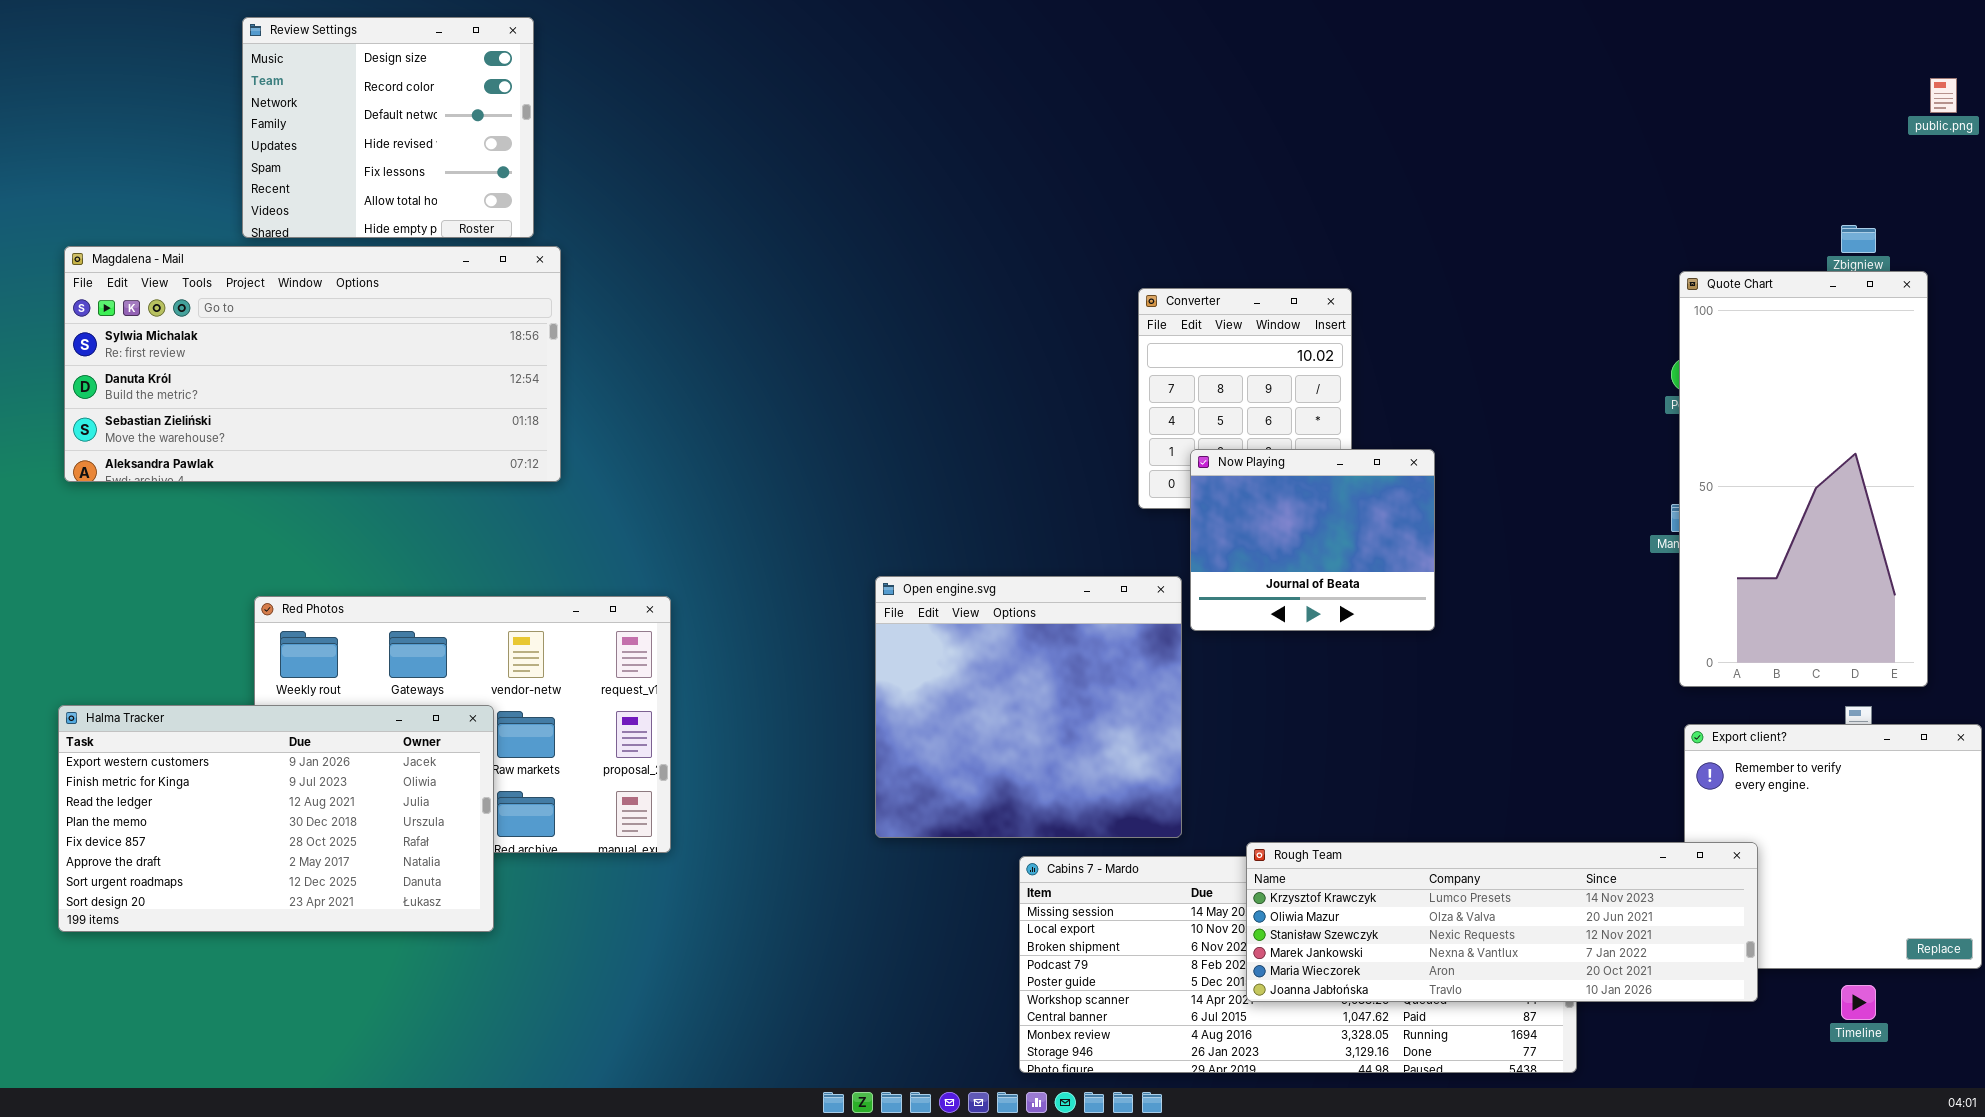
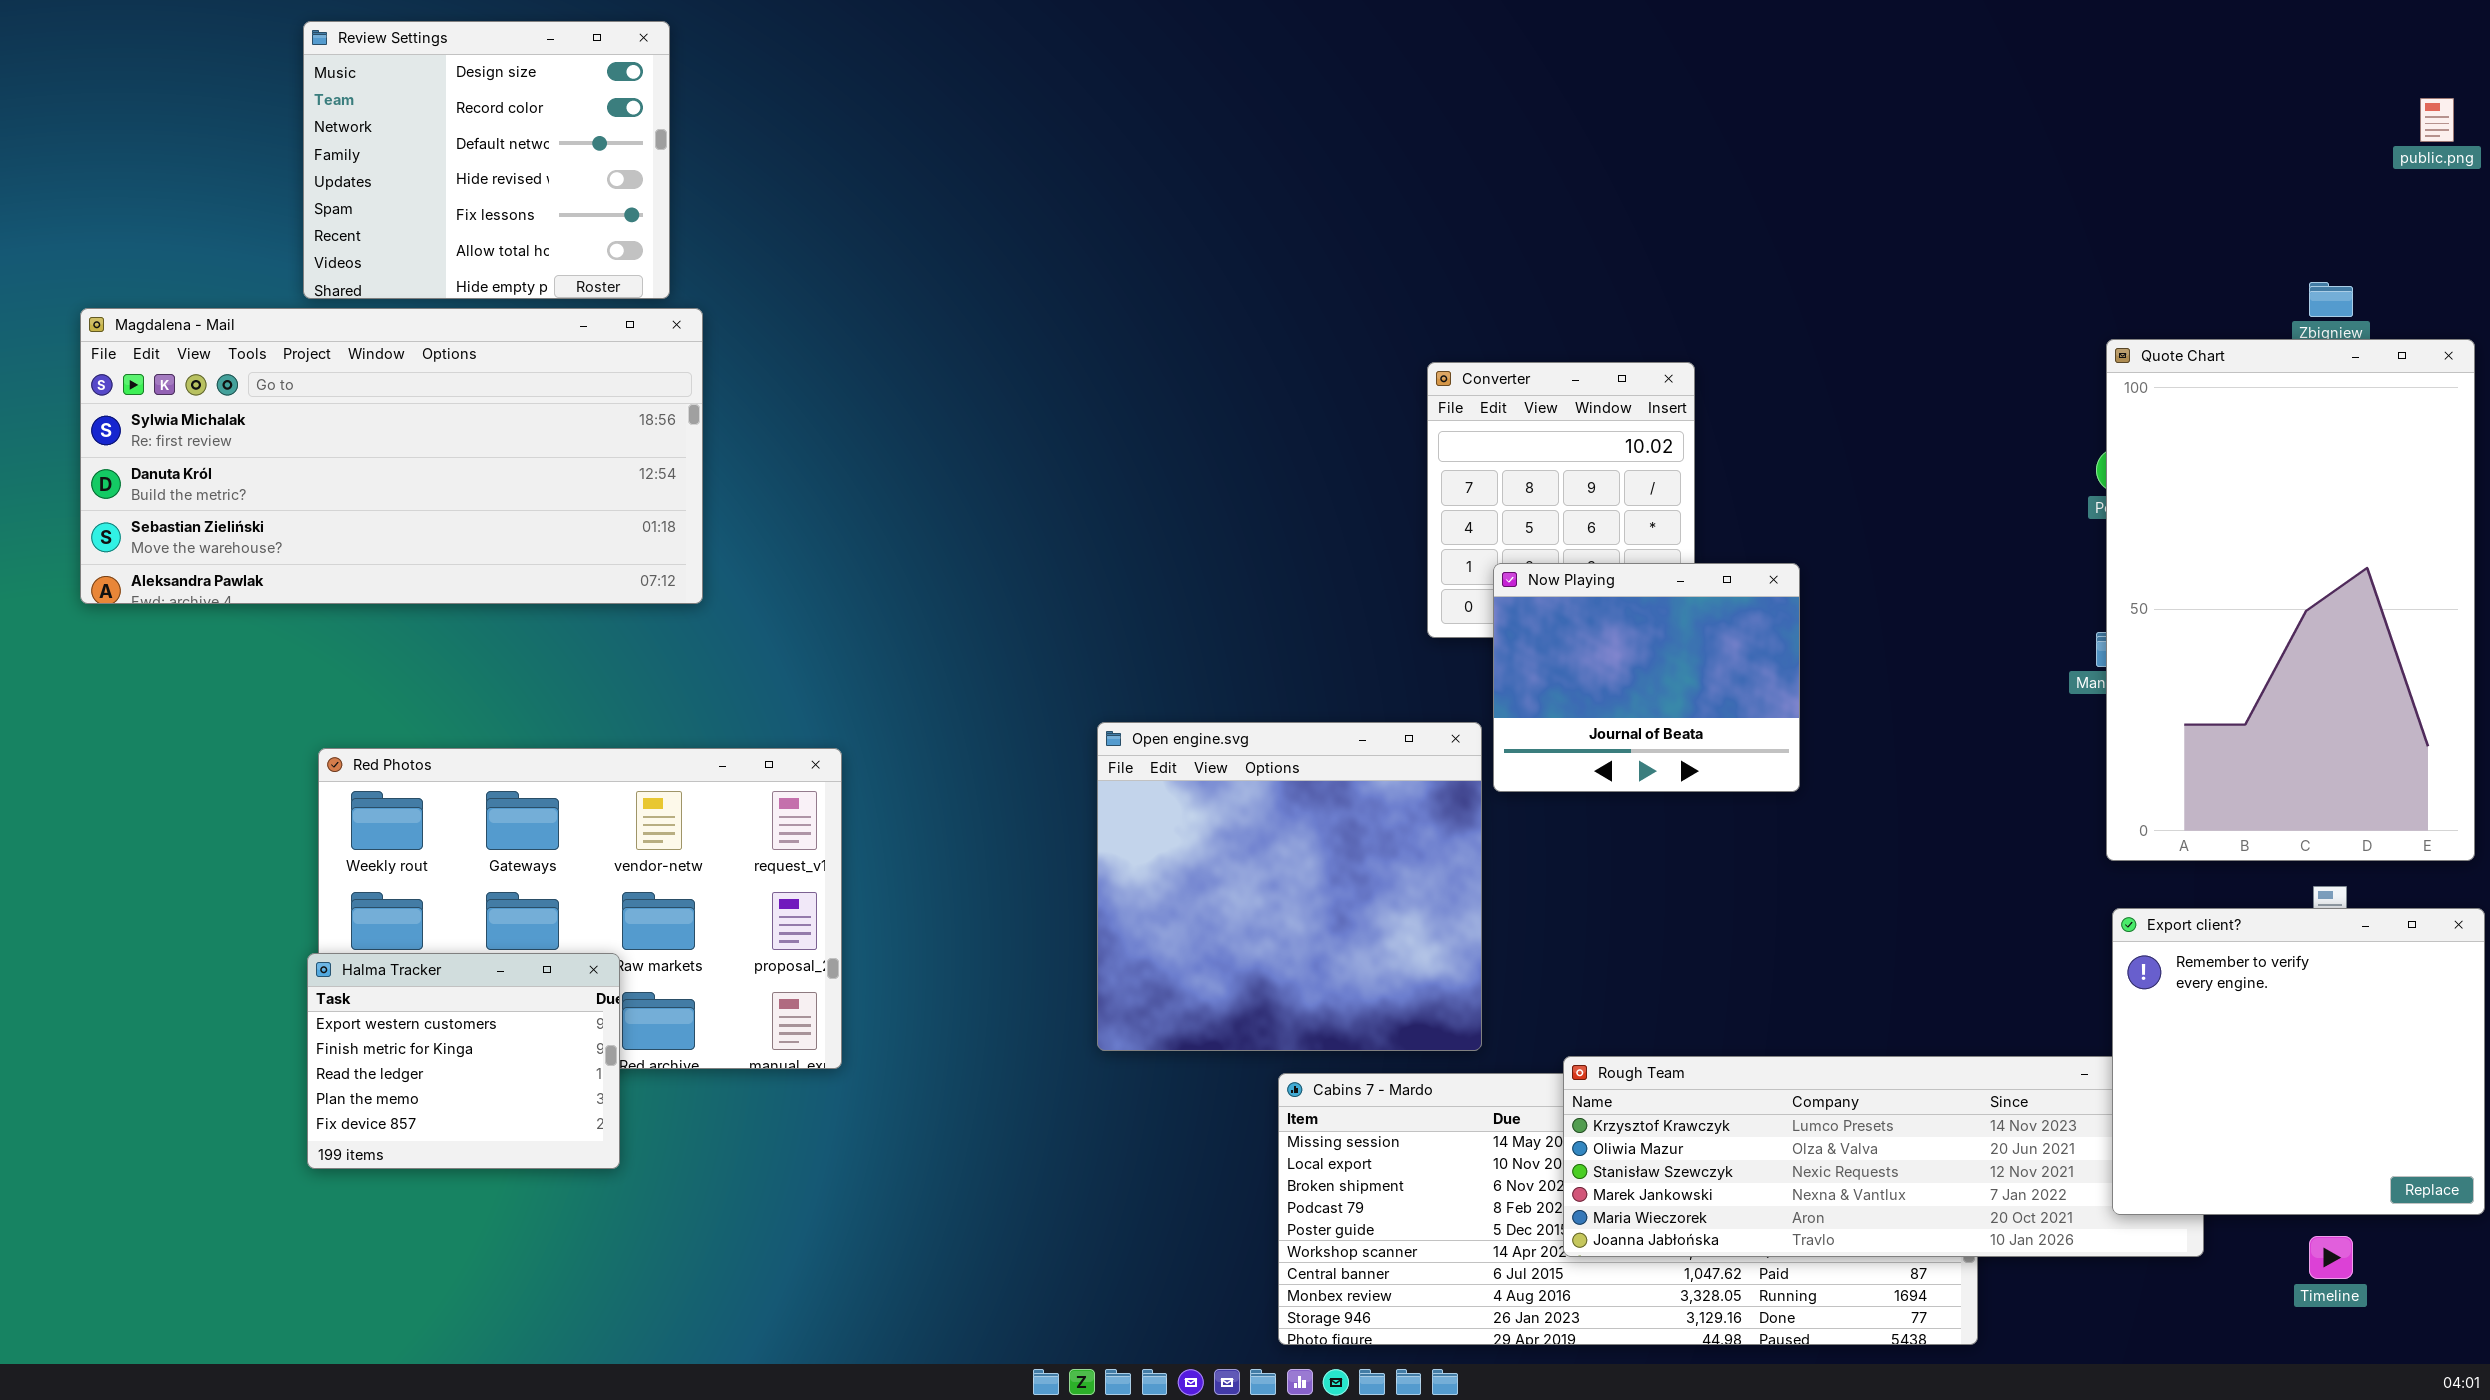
Quote Chart: [1679,271,1928,687] -> [2106,339,2475,861], resized
Halma Tracker: [58,705,494,932] -> [307,953,620,1169], resized
Export client?: [1684,724,1982,969] -> [2112,908,2485,1215], raised

